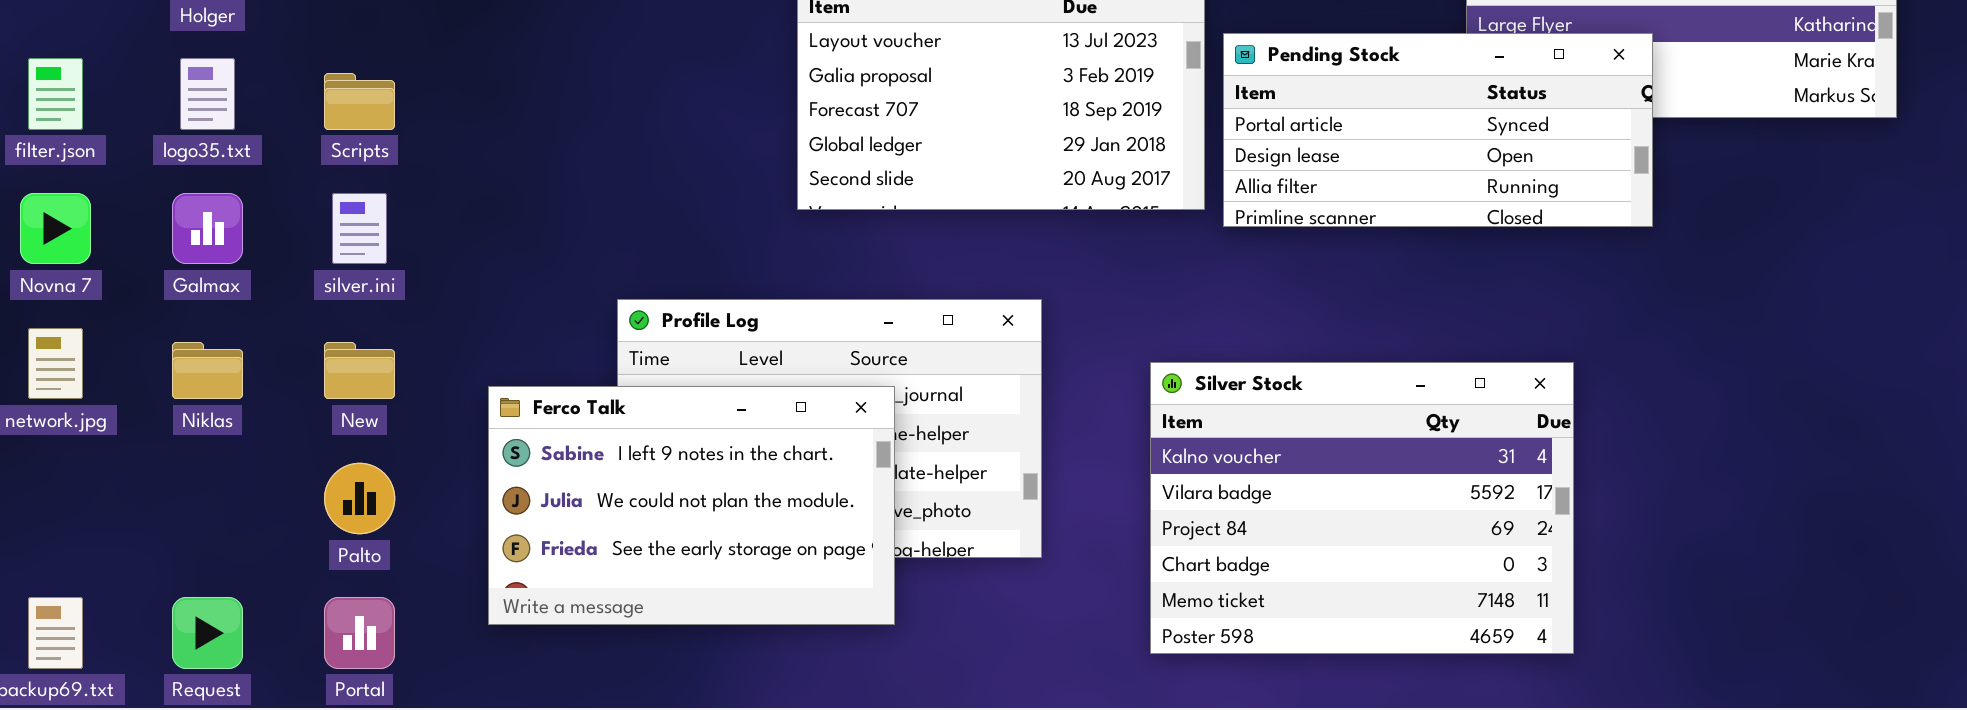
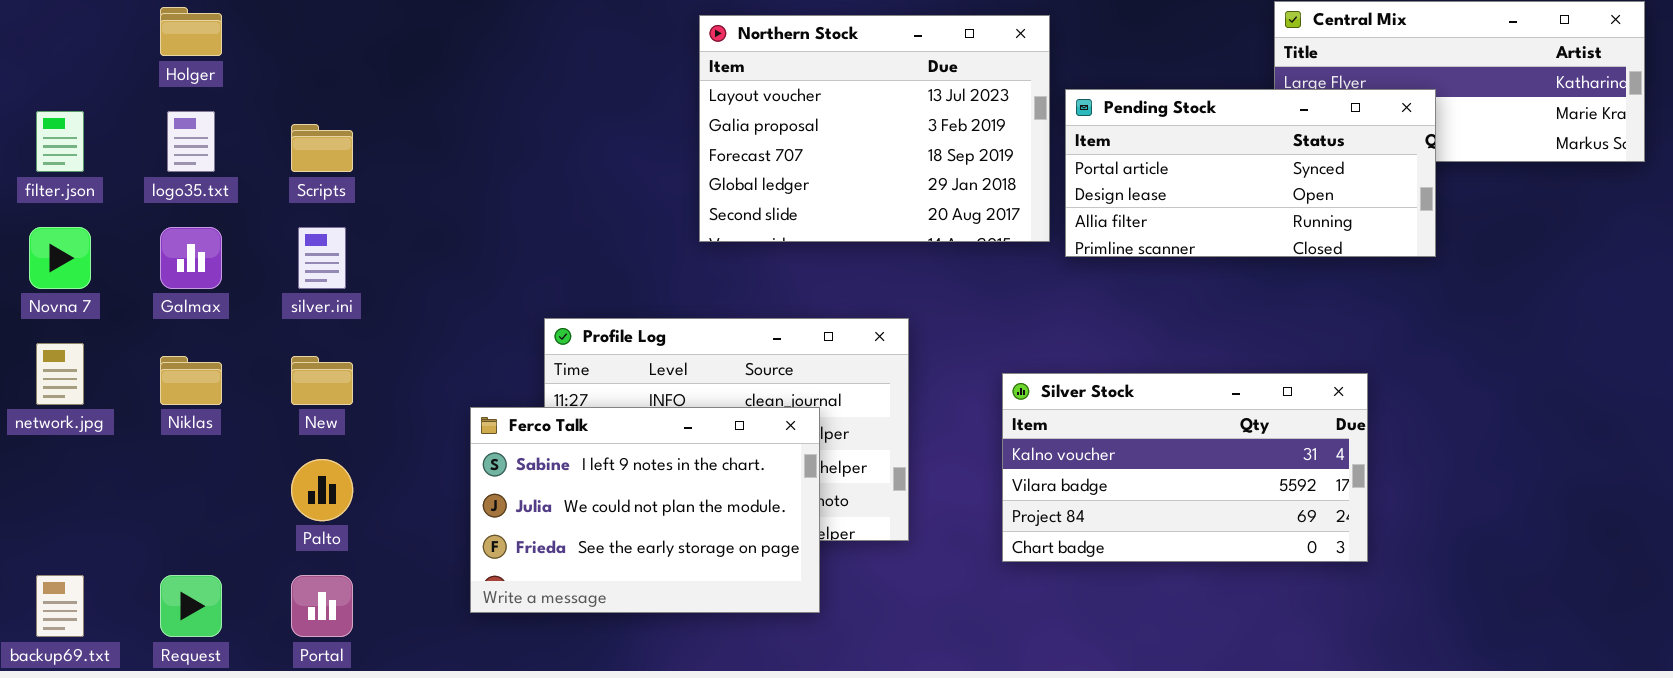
Silver Stock: [1150,362,1574,654] -> [1002,373,1368,562], resized
Ferco Talk: [488,386,895,625] -> [470,407,820,613], moved

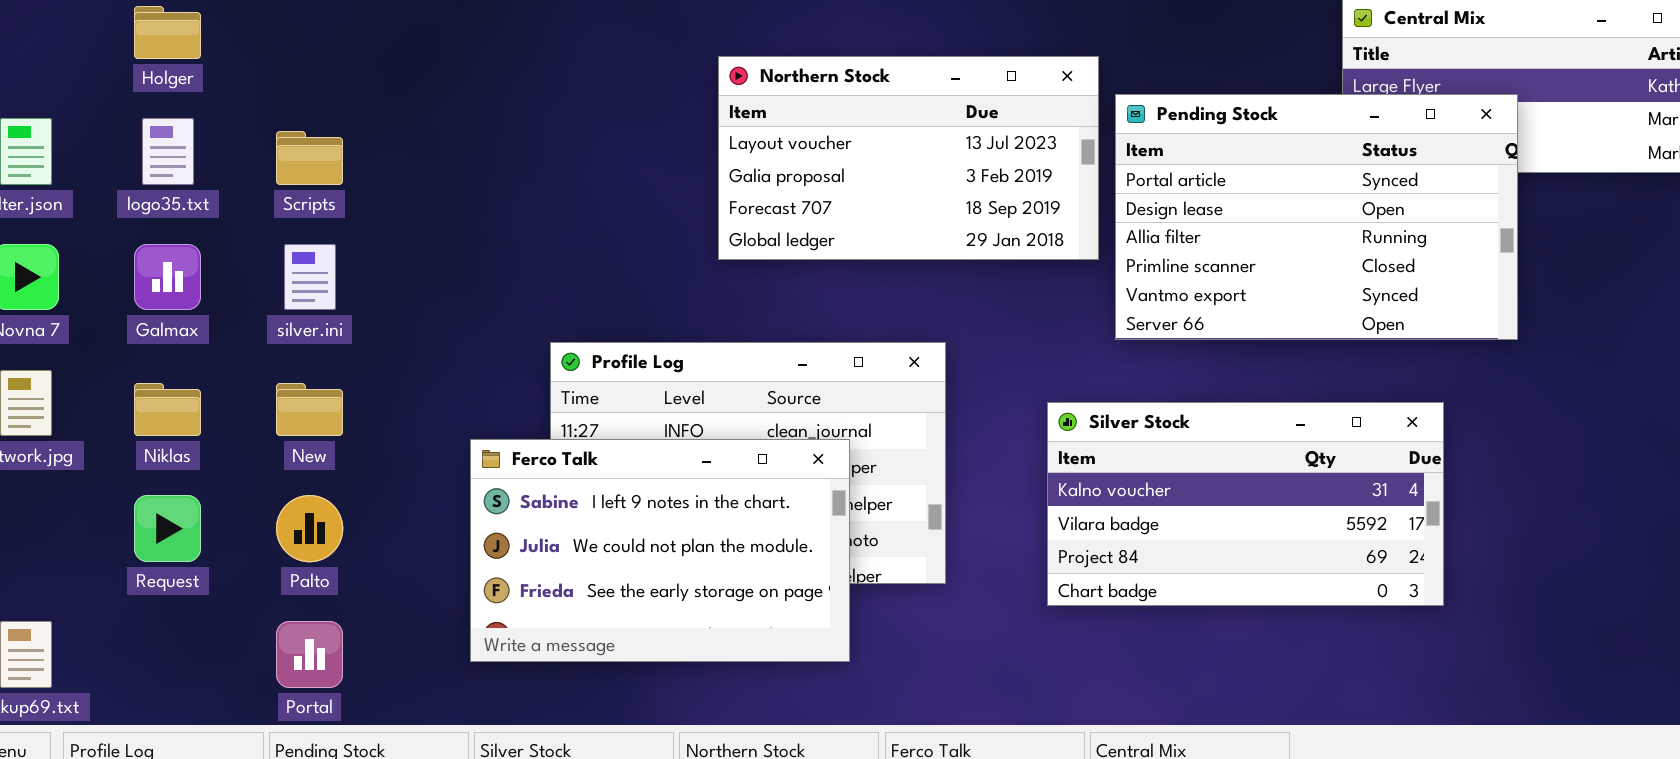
Northern Stock: [699,15,1050,242] -> [718,56,1099,260], resized
Pending Stock: [1065,89,1436,257] -> [1115,94,1518,340], resized
Request: [160,575,222,637] -> [134,495,201,562], moved

